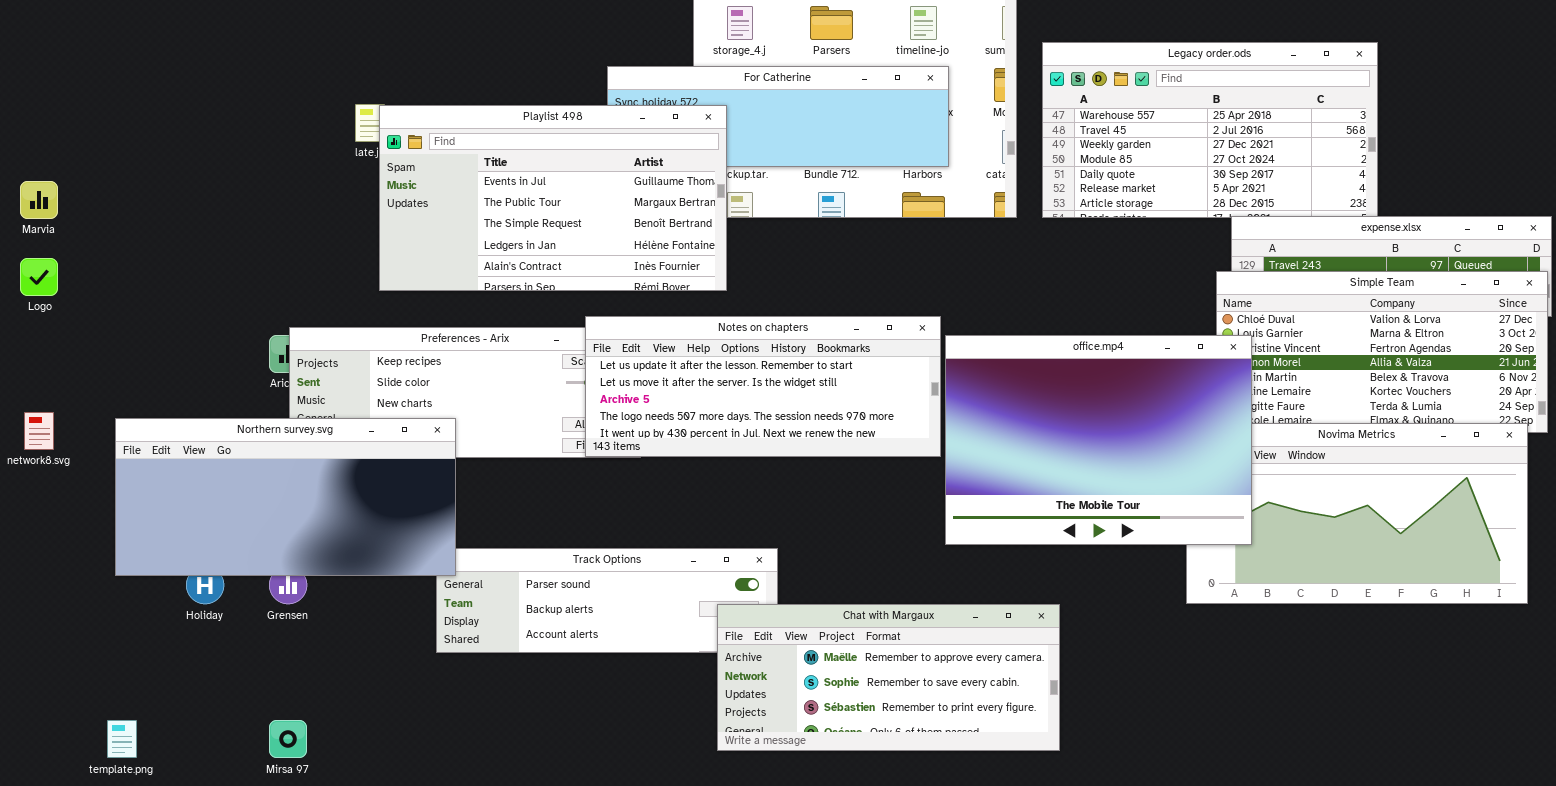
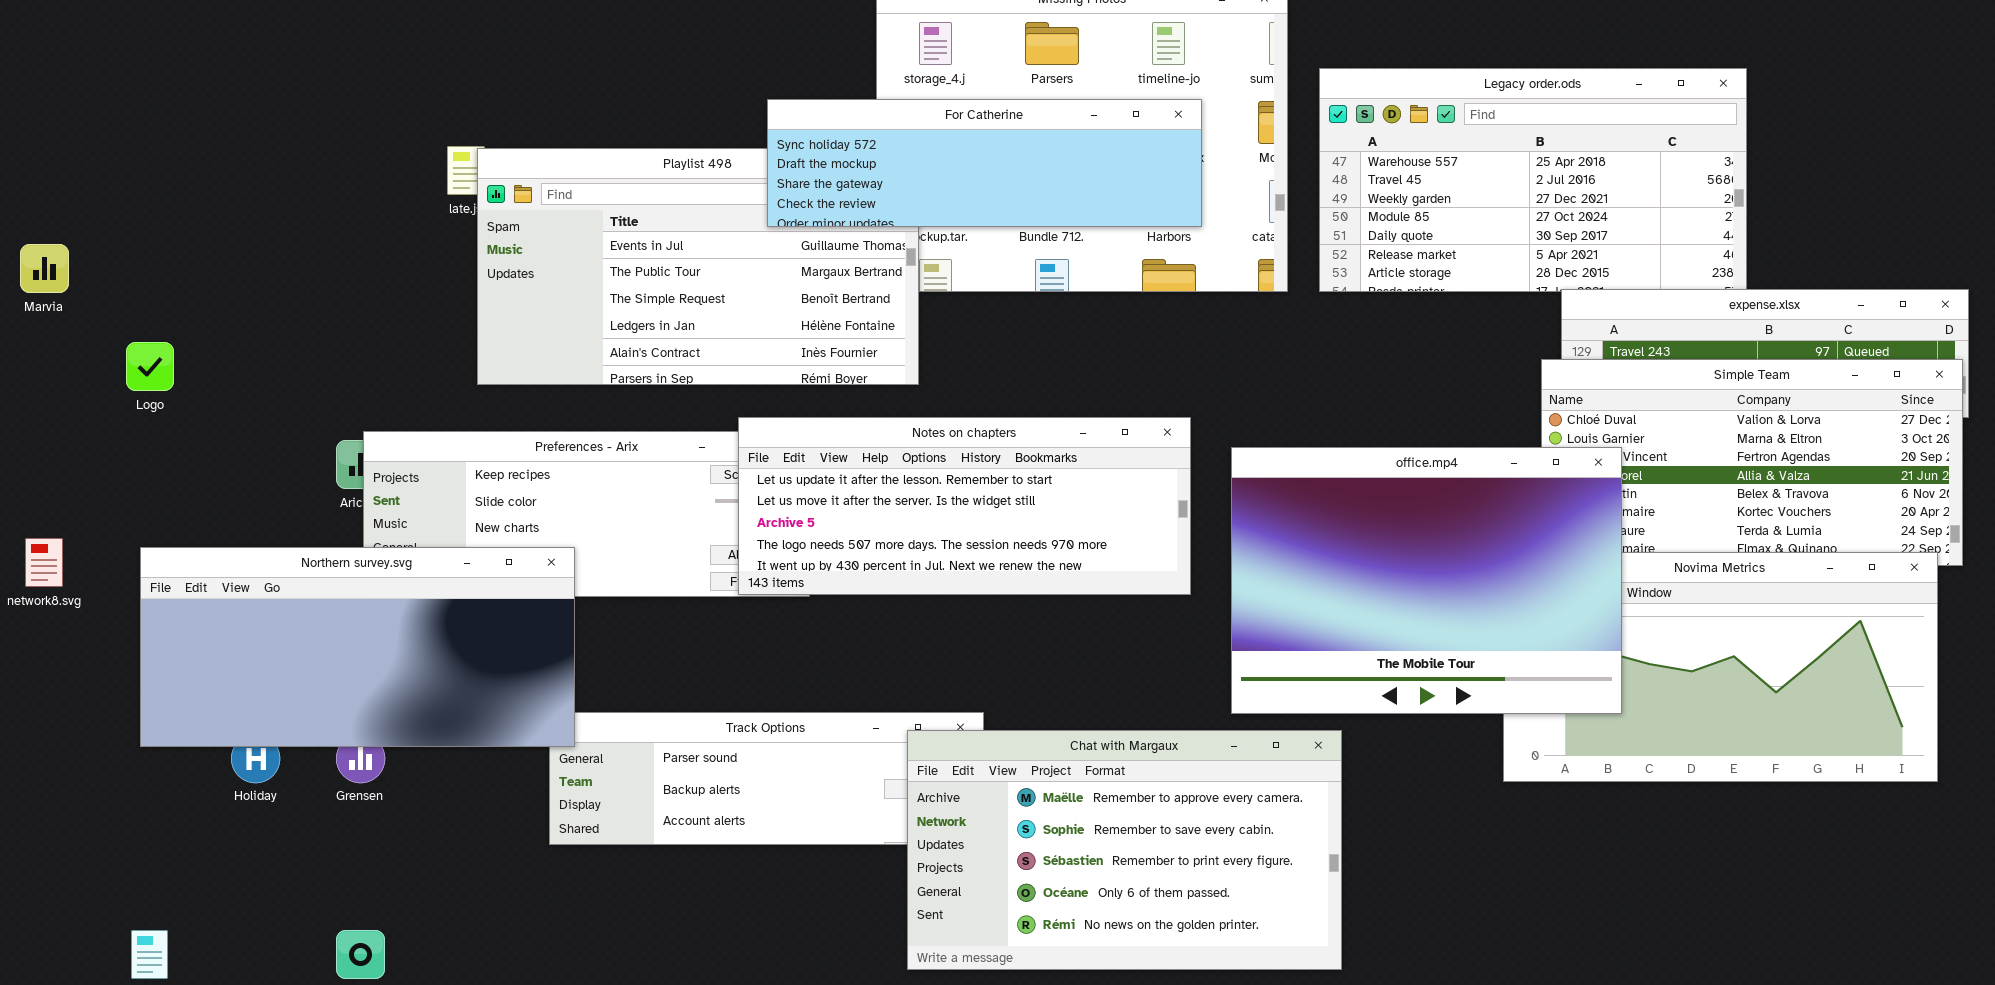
For Catherine: [607,66,949,167] -> [767,99,1202,227], raised
Logo: [20,258,58,296] -> [126,342,174,391], moved
office.mp4: [945,335,1252,545] -> [1231,447,1622,714], moved
Chat with Margaux: [717,604,1060,751] -> [907,730,1342,970], resized

